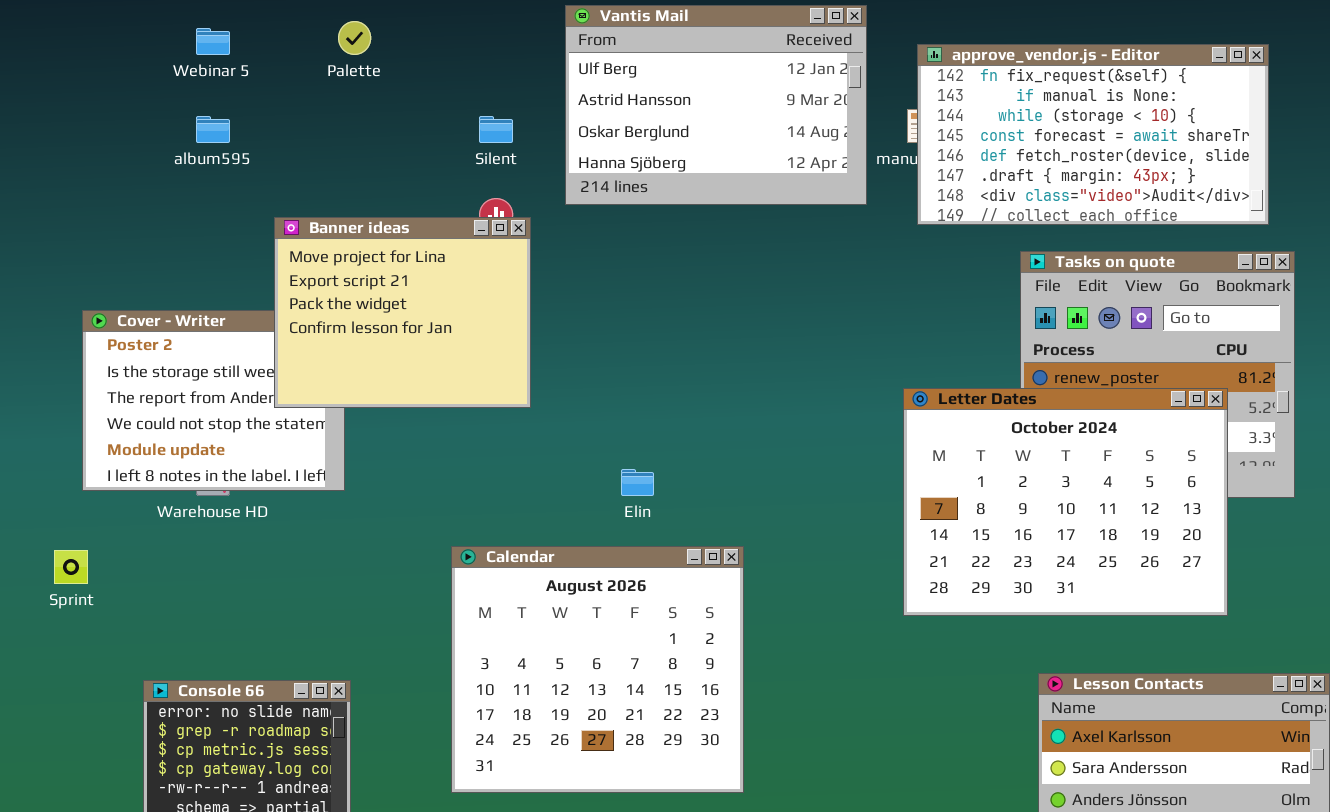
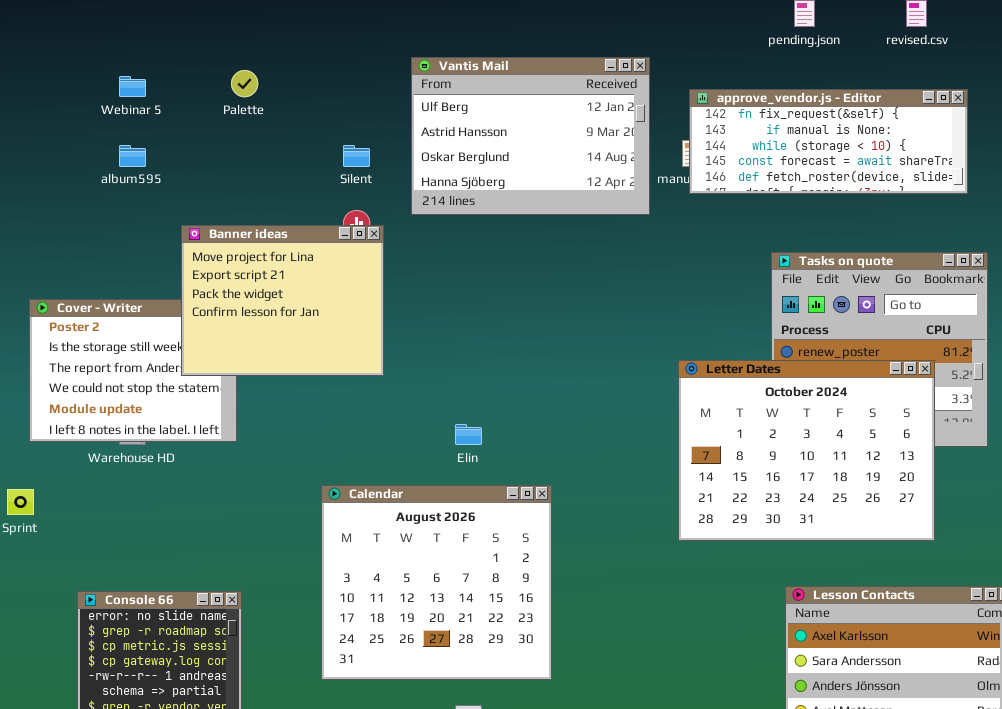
approve_vendor.js - Editor: [917,44,1269,225] -> [689,89,968,194], resized

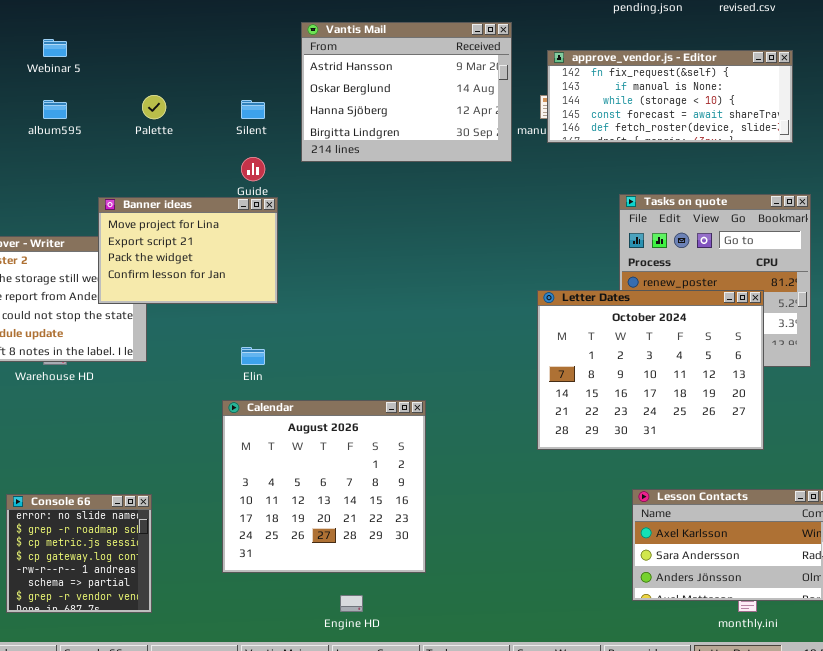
Vantis Mail: [411,57,650,215] -> [301,22,512,162], scrolled down 1 row
Palette: [231,70,258,97] -> [142,95,166,119], moved
Banner ideas: [181,225,384,376] -> [98,197,278,304], resized
Elin: [455,424,482,445] -> [241,347,265,365], moved

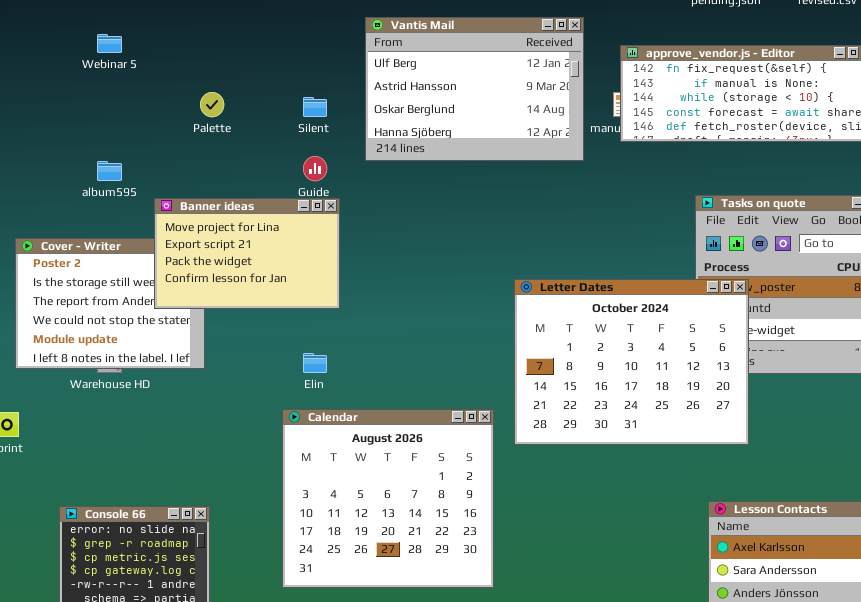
Vantis Mail: [301,22,512,162] -> [365,17,584,161], scrolled up 1 row
album595: [43,100,67,119] -> [97,161,122,181], moved
Letter Dates: [537,290,764,450] -> [514,279,749,445], moved

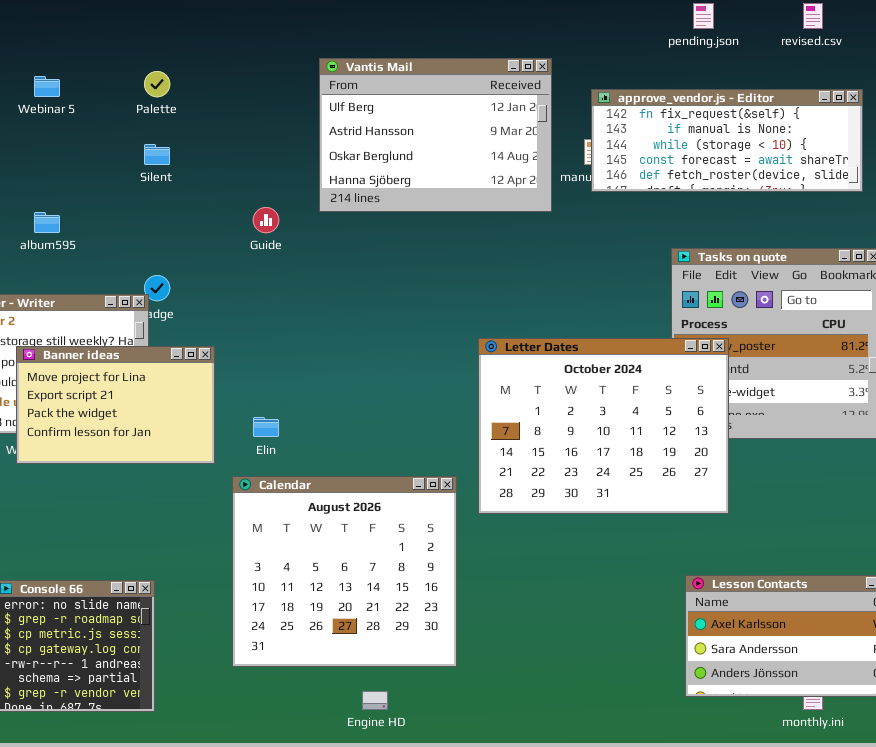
Palette: [200,92,224,117] -> [144,71,170,97], moved
Silent: [303,97,327,117] -> [144,144,170,165], moved
Banner ideas: [154,198,340,309] -> [16,346,215,464], moved

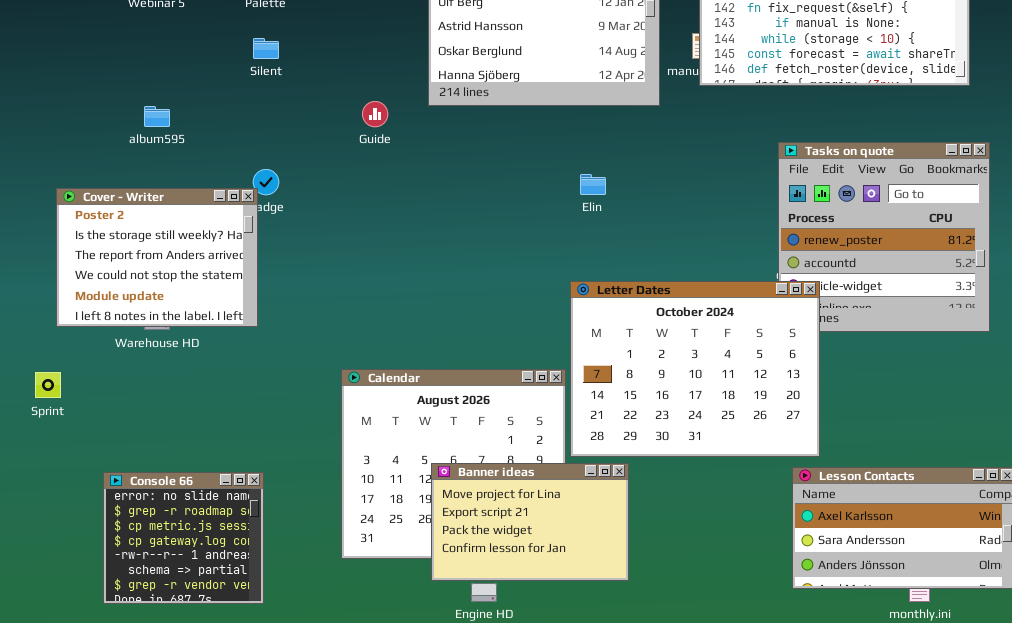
Letter Dates: [478,338,729,514] -> [570,281,820,457], moved
Banner ideas: [16,346,215,464] -> [431,463,629,581], moved
Elin: [253,417,279,437] -> [580,174,606,195], moved

